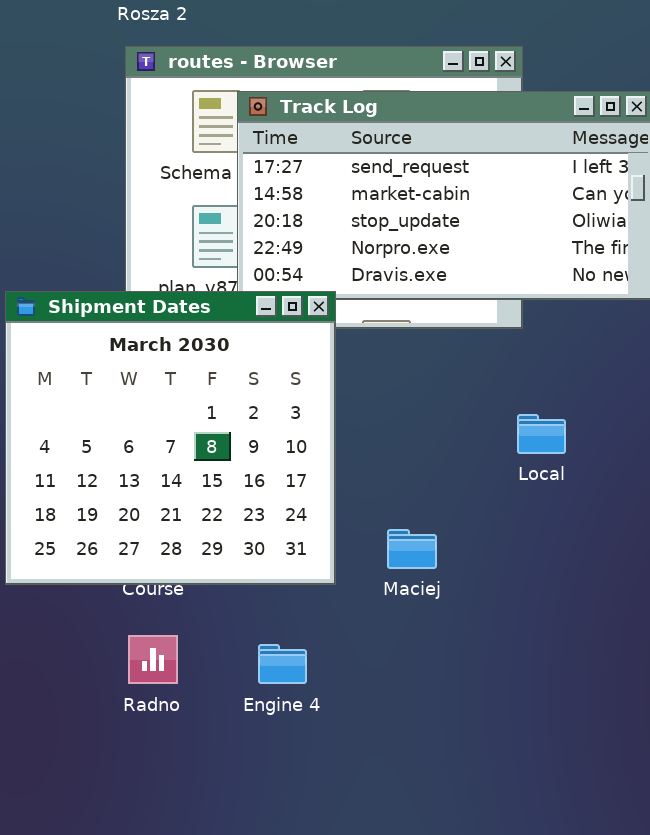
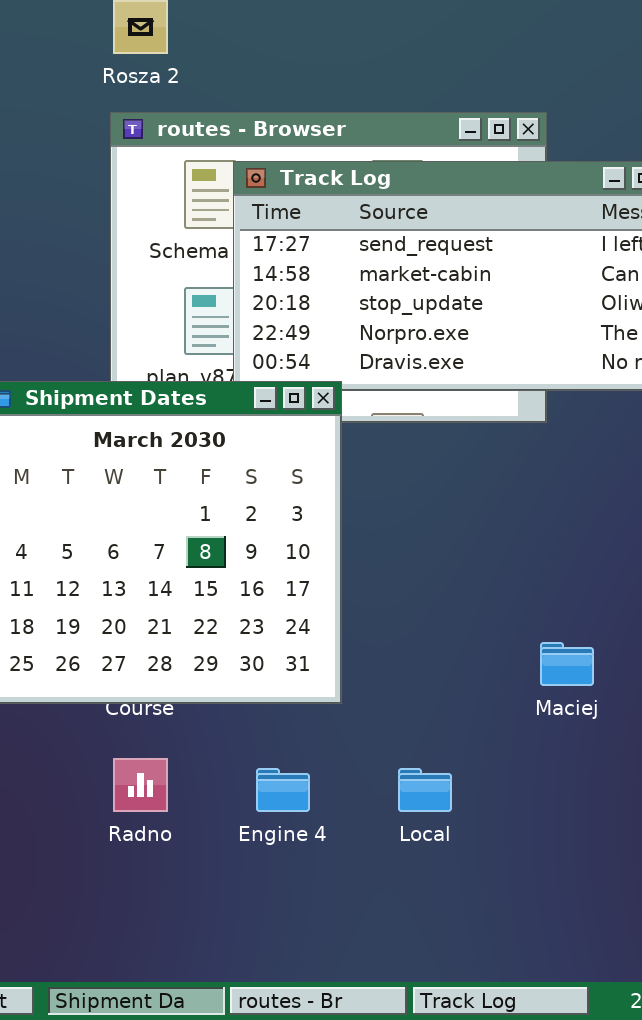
Local: [517,414,566,454] -> [398,768,452,812], moved
Maciej: [387,529,437,569] -> [540,642,594,686], moved

